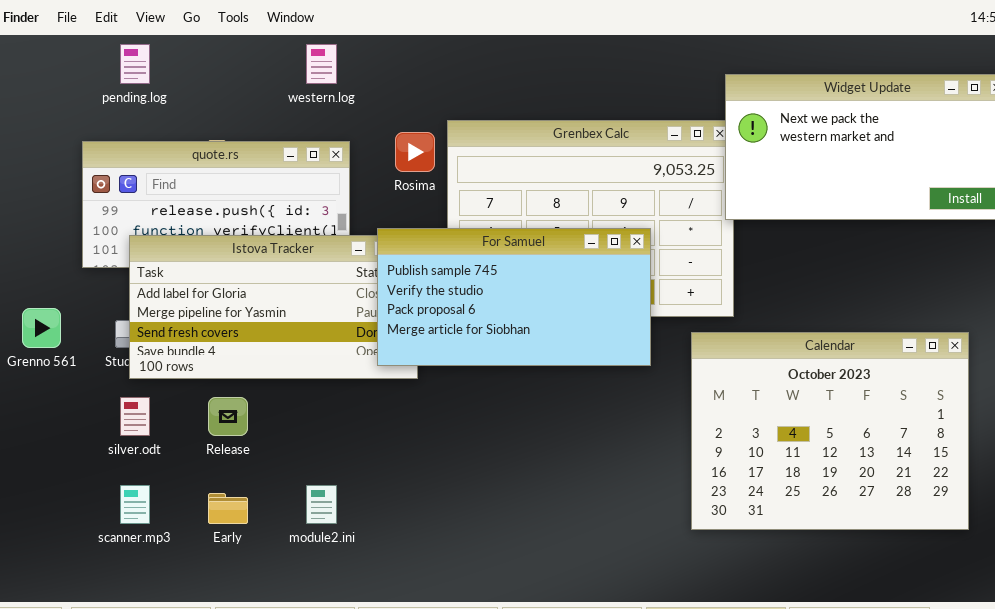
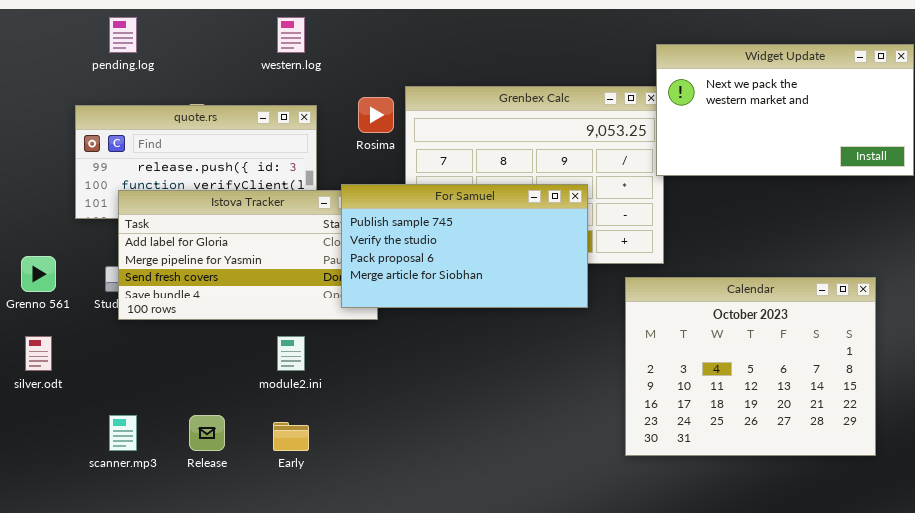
silver.odt: [120,397,150,436] -> [25,336,52,371], moved
Release: [208,397,248,436] -> [189,415,225,451], moved
module2.ini: [306,485,337,524] -> [277,336,305,371], moved
Early: [208,493,248,524] -> [273,422,309,451], moved

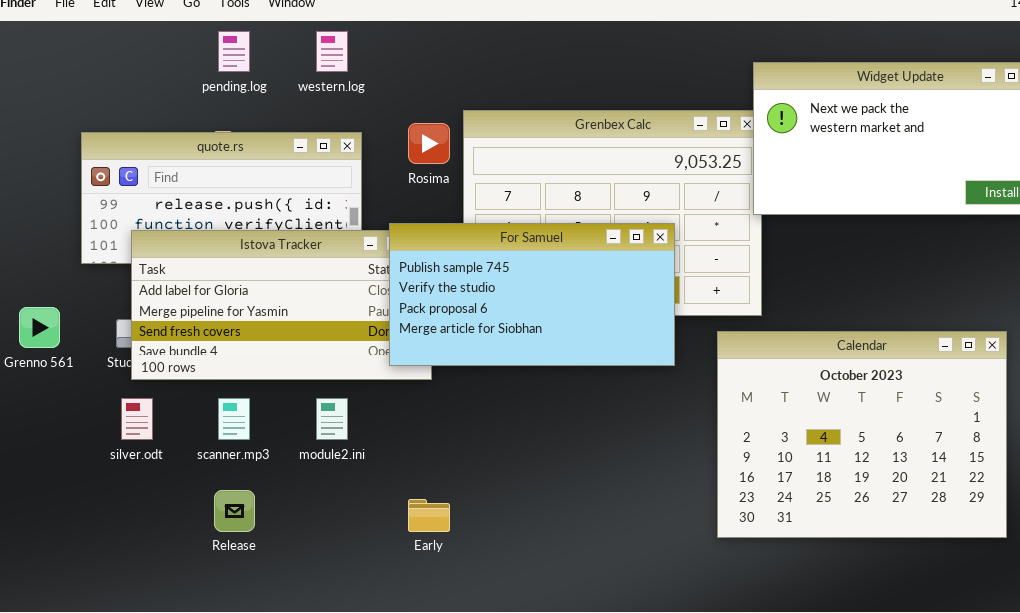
pending.log: [109,17,137,53] -> [218,31,250,72], moved
silver.odt: [25,336,52,371] -> [121,398,153,440], moved
scanner.mp3: [109,415,137,451] -> [218,398,250,440], moved
Early: [273,422,309,451] -> [408,499,450,532], moved

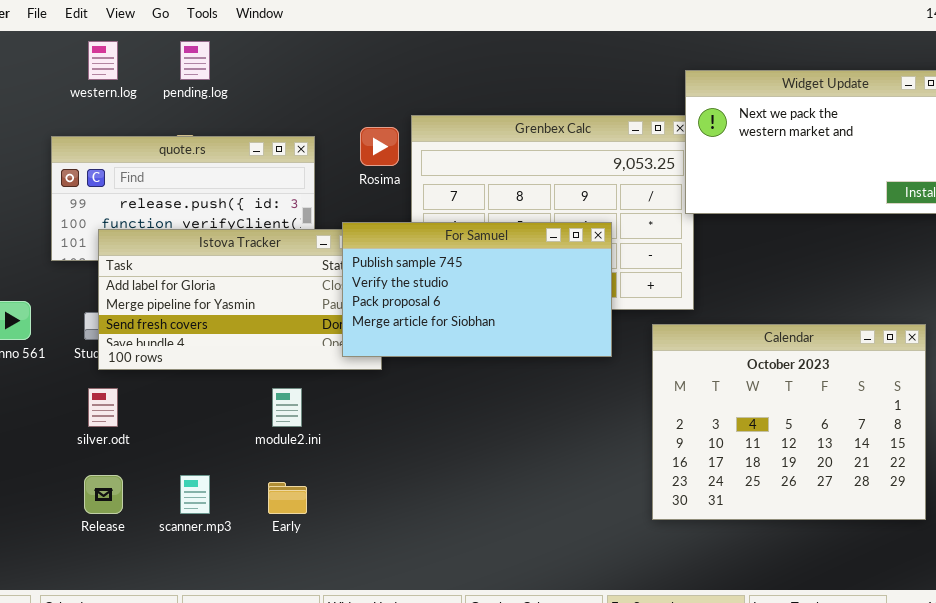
western.log: [316,31,348,72] -> [88,41,118,80], moved
scanner.mp3: [218,398,250,440] -> [180,475,210,514], moved
Release: [214,490,255,532] -> [84,475,123,514], moved
Early: [408,499,450,532] -> [268,482,307,514], moved

